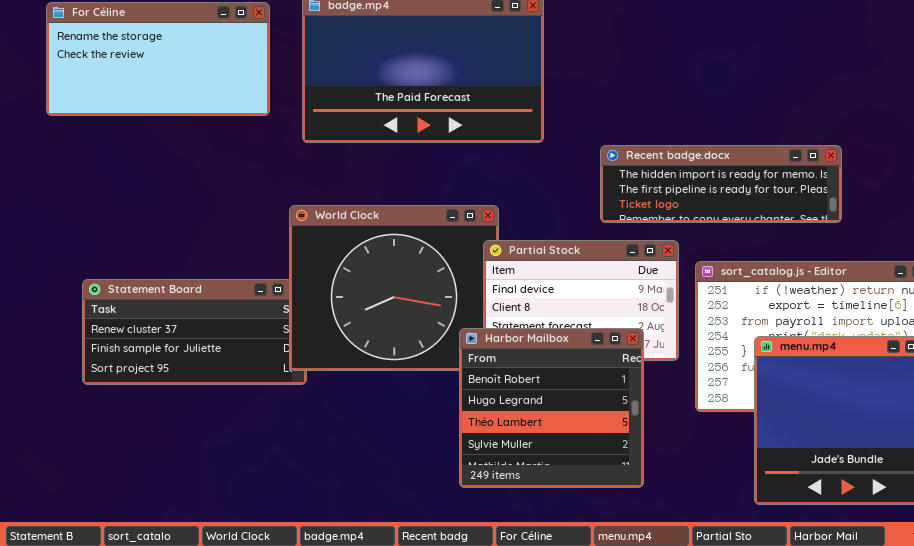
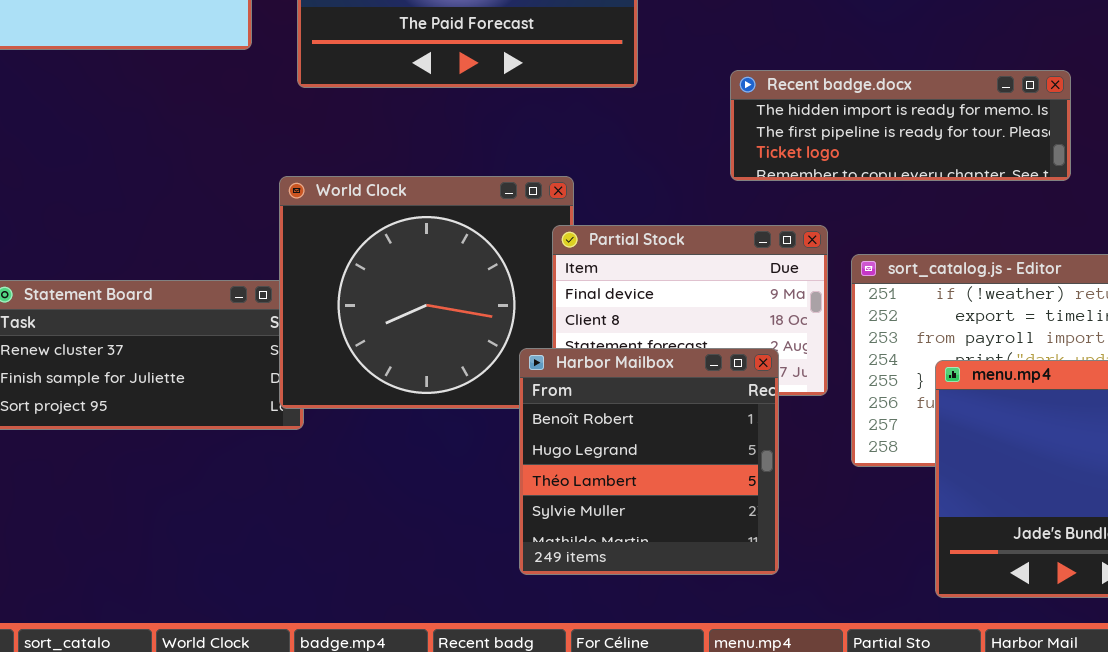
Recent badge.docx: [600,145,842,223] -> [730,70,1071,181], moved

